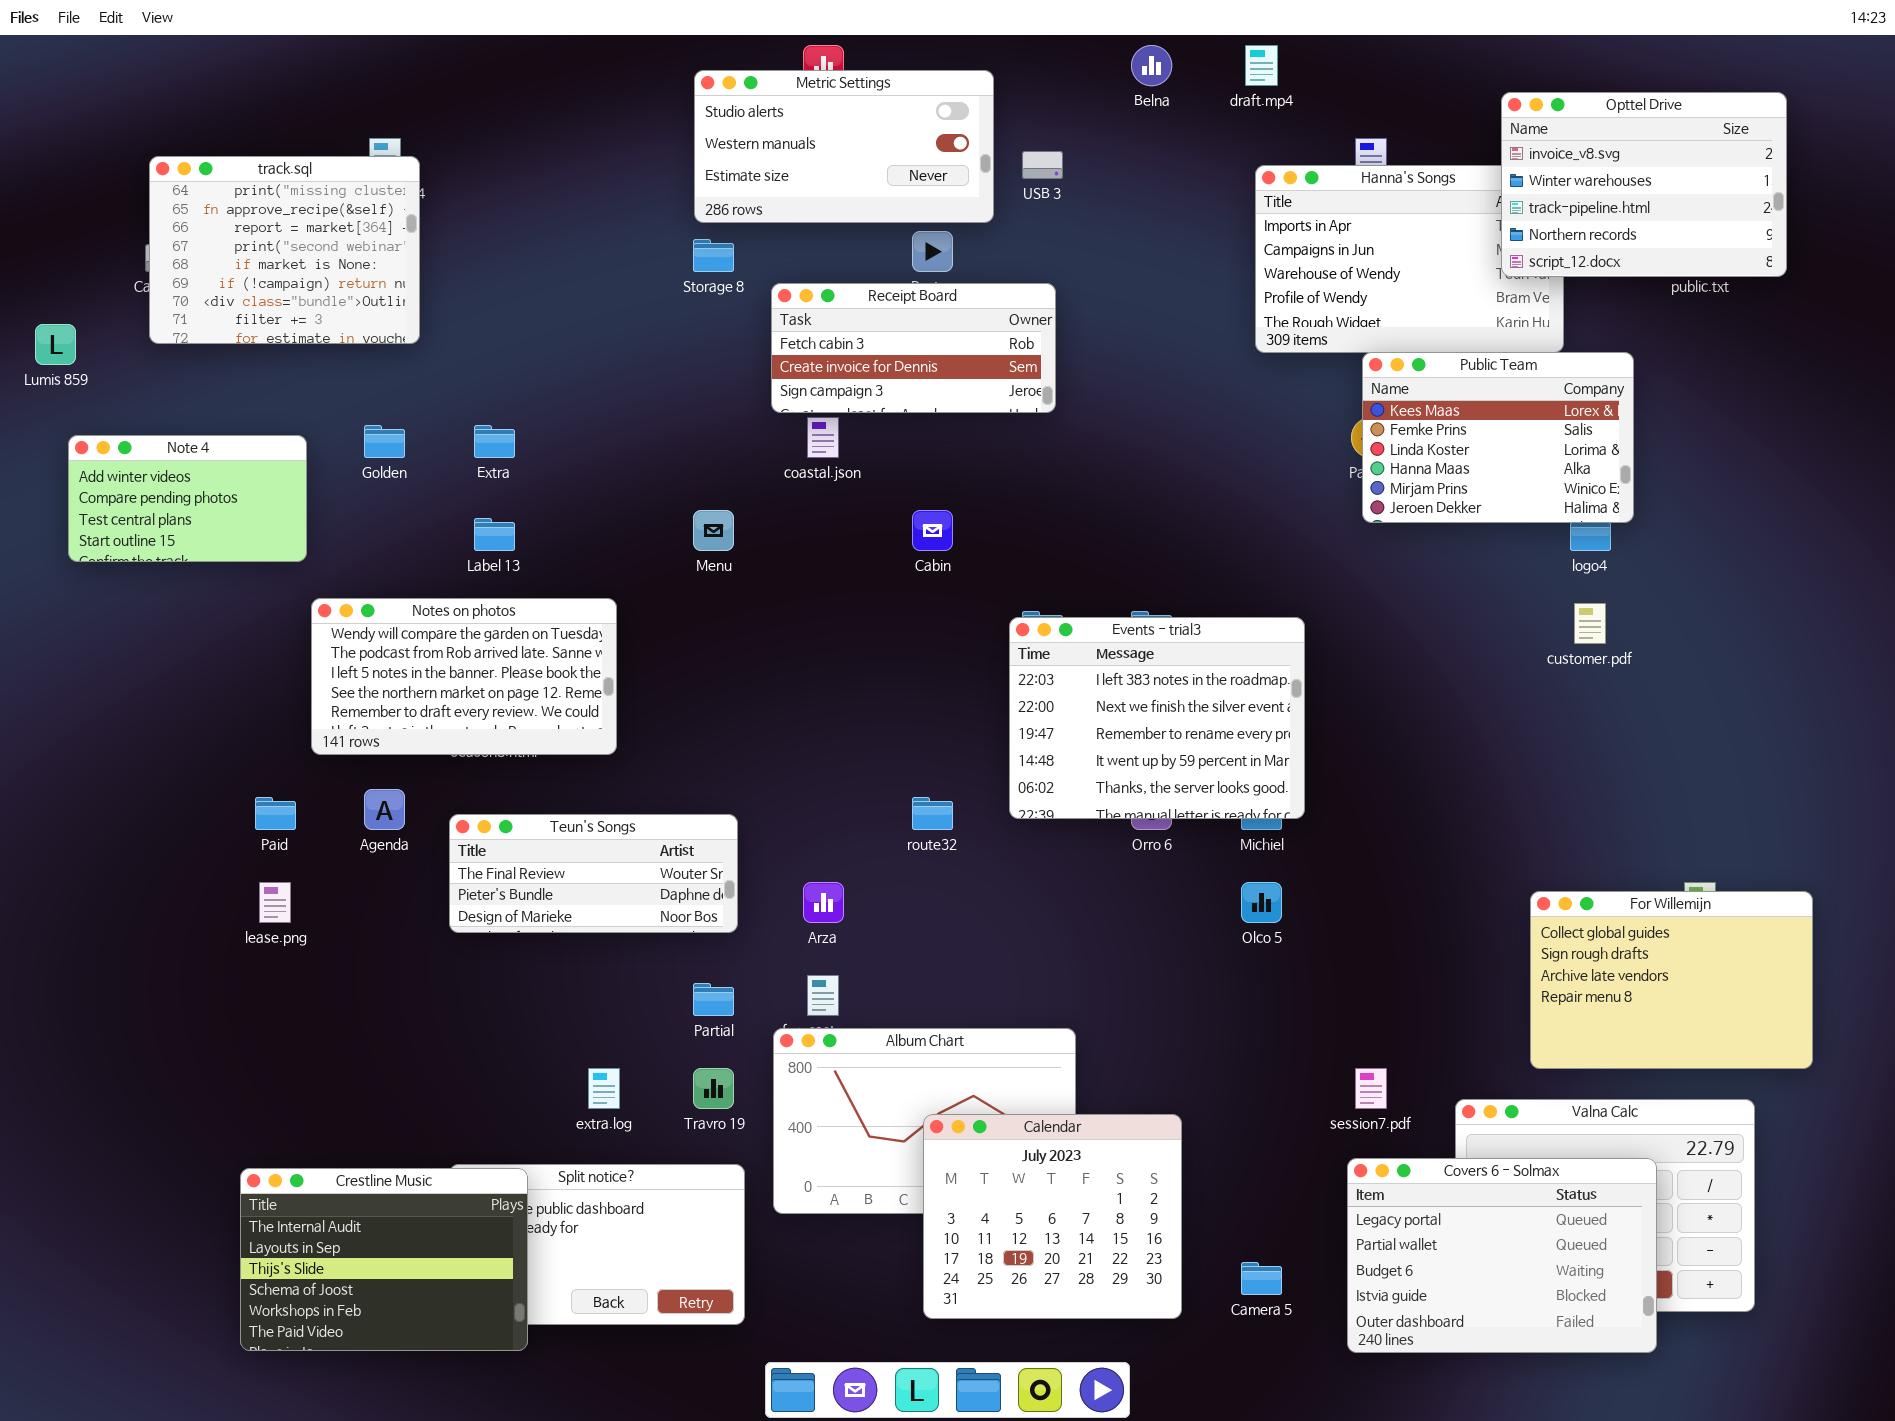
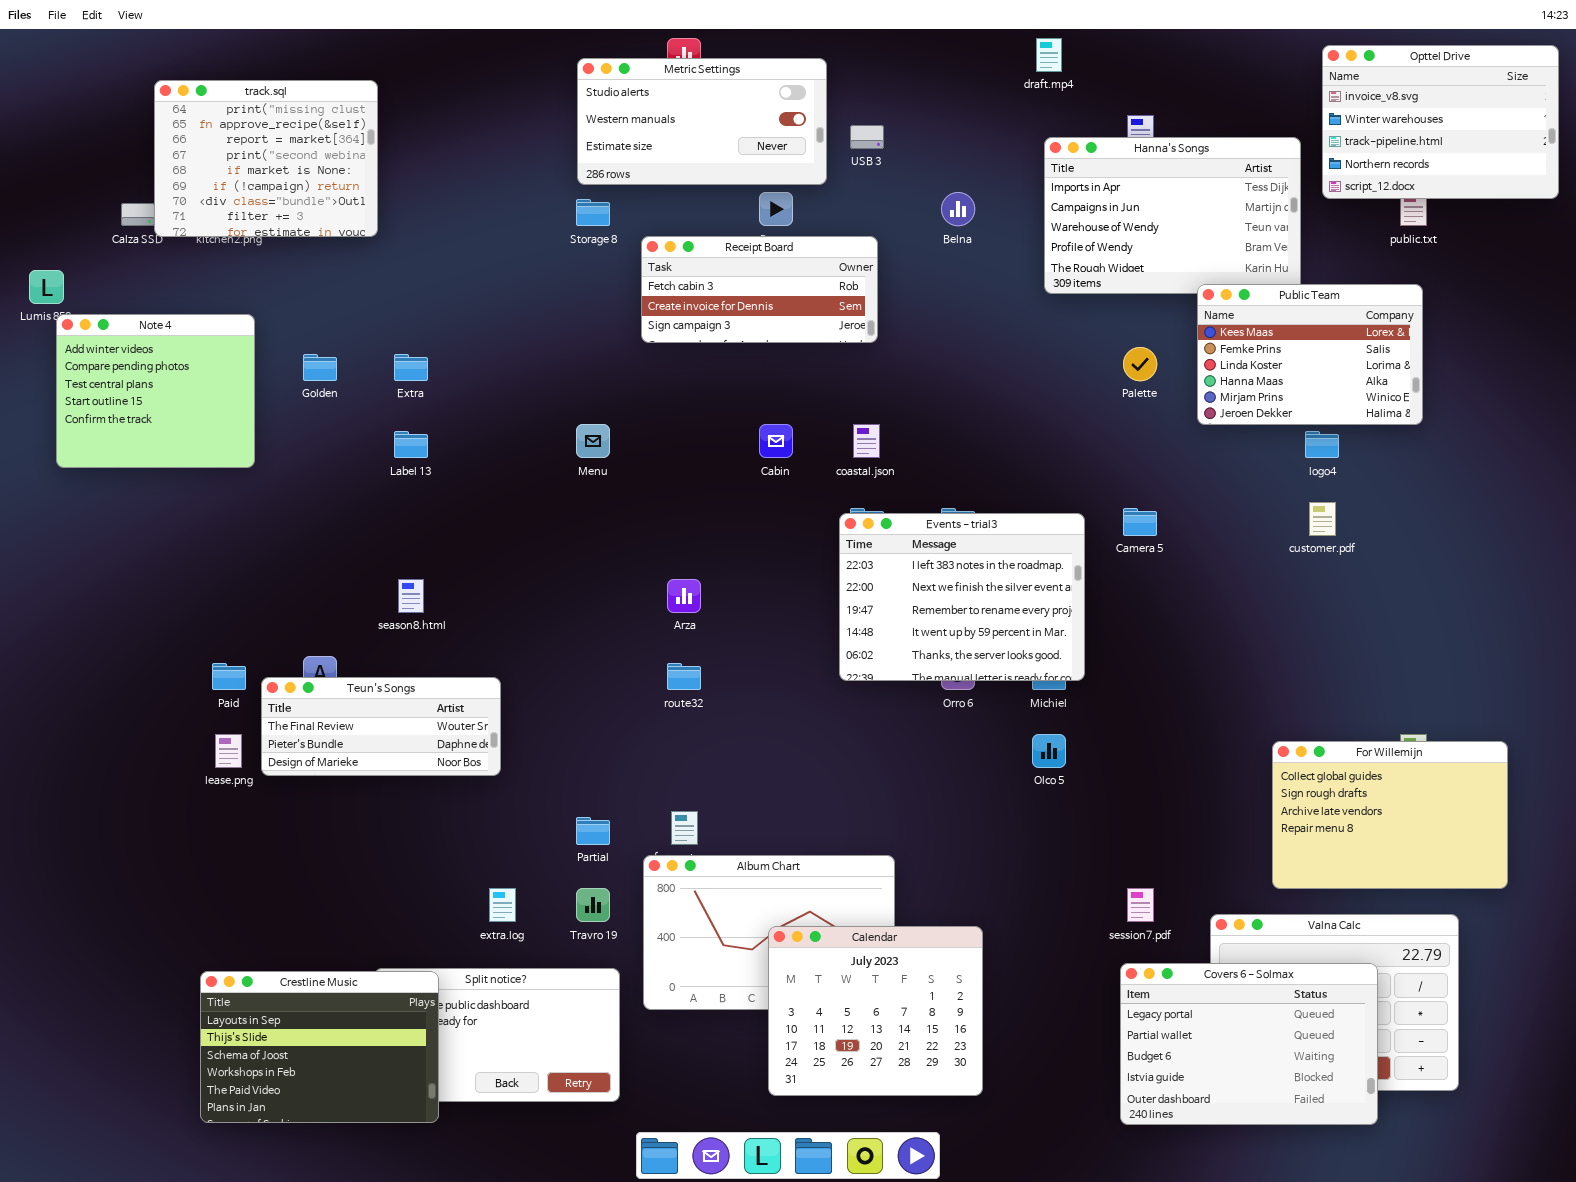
Belna: [1131,45,1172,86] -> [941,192,975,226], moved
Opttel Drive: [1501,92,1787,277] -> [1322,45,1559,199], moved
track.sql: [149,156,420,344] -> [154,80,378,237], moved
Public Team: [1362,352,1634,523] -> [1197,284,1423,425], moved
coastal.json: [807,417,839,458] -> [853,424,880,458], moved
Note 4: [68,435,307,562] -> [56,314,255,468], resized
Notes on photos: [311,598,617,755] -> none, closed
route32: [912,797,953,830] -> [667,663,701,690], moved
Teun's Songs: [449,814,738,933] -> [261,677,501,776], moved
Arza: [803,882,844,923] -> [667,579,701,613], moved
Crestline Music: [240,1168,528,1351] -> [200,971,439,1123], scrolled down 1 row
Camera 5: [1241,1262,1282,1295] -> [1123,508,1157,536], moved

